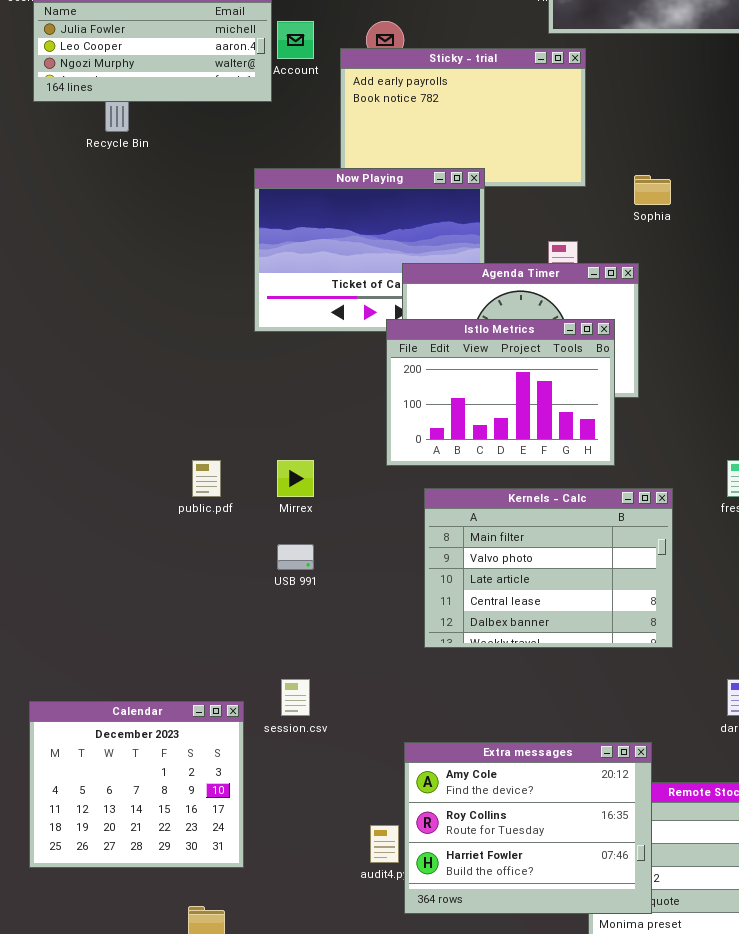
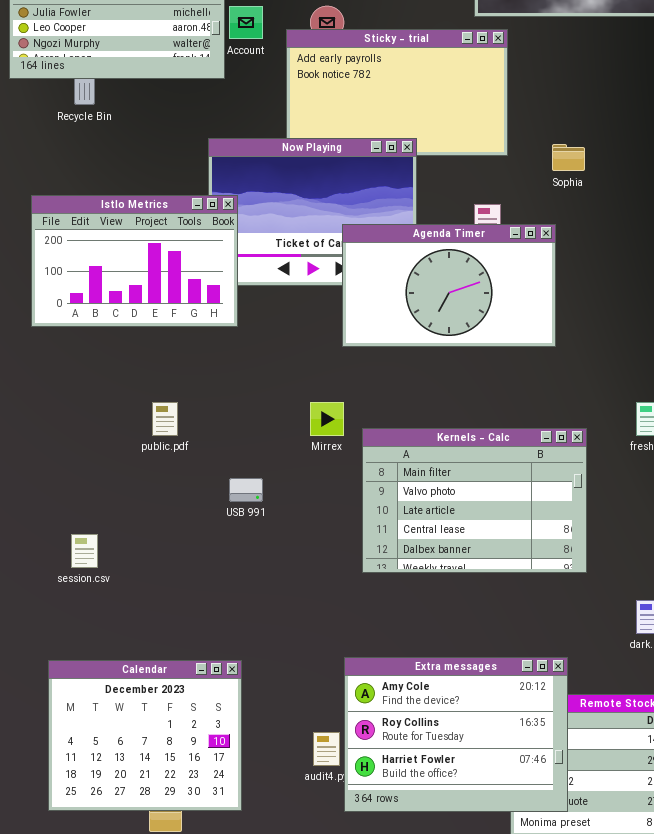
Istlo Metrics: [386,319,615,466] -> [31,195,238,327], moved
Mirrex: [277,460,314,497] -> [310,402,344,436], moved
session.csv: [281,679,310,716] -> [71,534,98,568], moved
Calendar: [29,701,244,868] -> [48,660,242,811], moved

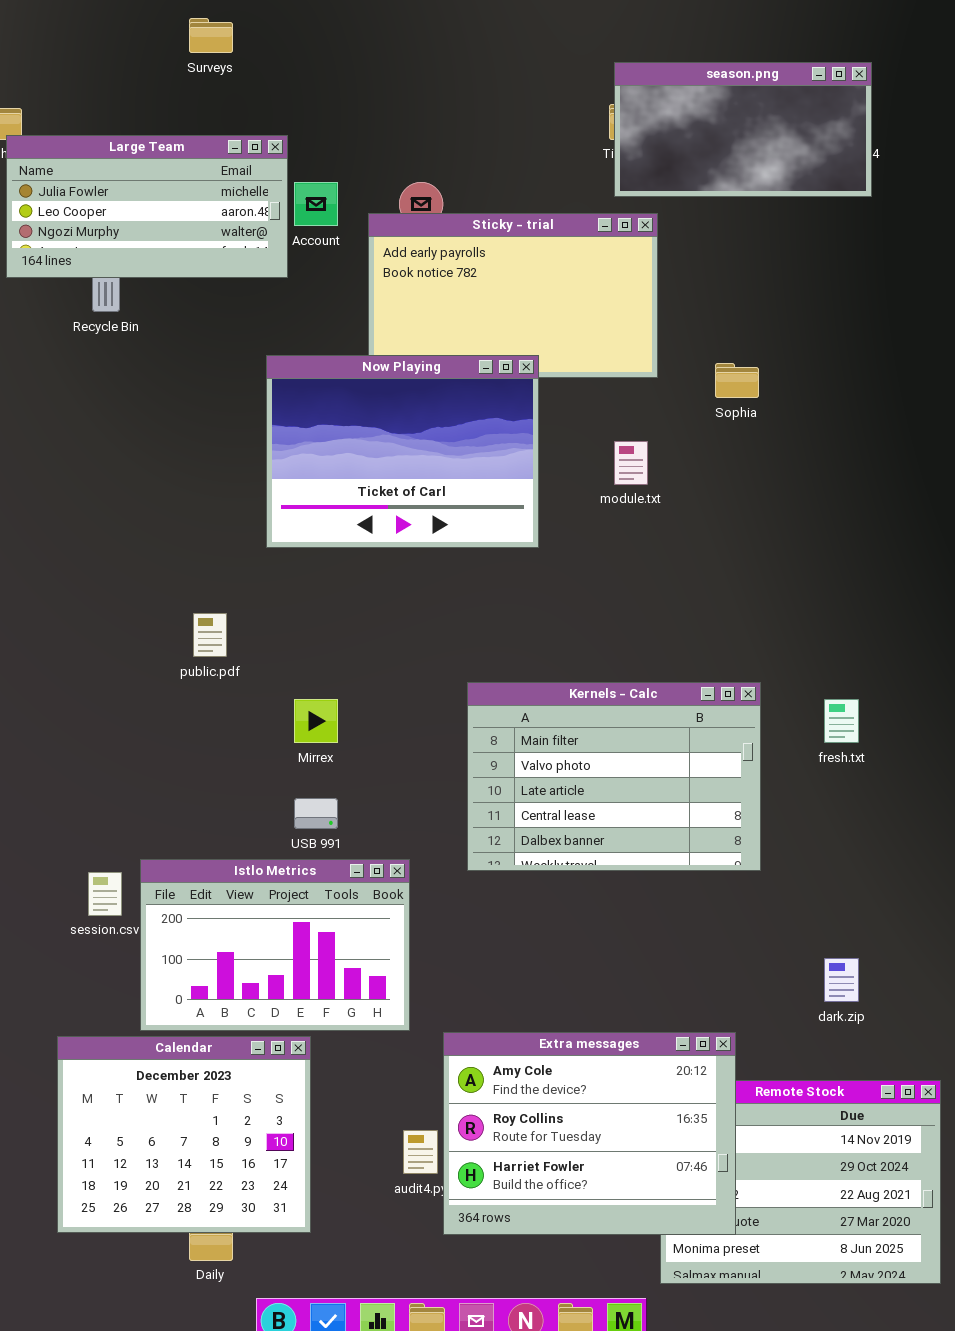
Istlo Metrics: [31,195,238,327] -> [140,859,410,1031], moved
Agenda Timer: [342,224,556,347] -> none, closed
public.pdf: [152,402,178,436] -> [193,613,227,657], moved
Mirrex: [310,402,344,436] -> [294,699,338,743], moved
Kernels - Calc: [362,428,587,573] -> [467,682,761,871], moved

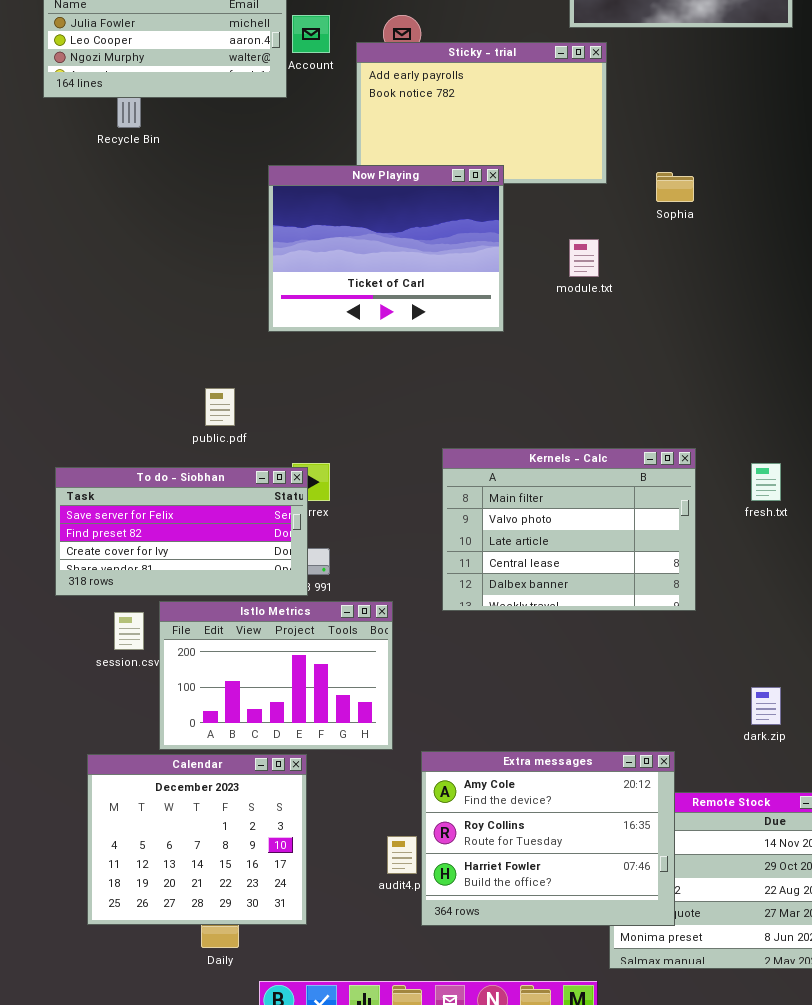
To do - Siobhan: none -> [55,467,308,596], opened

